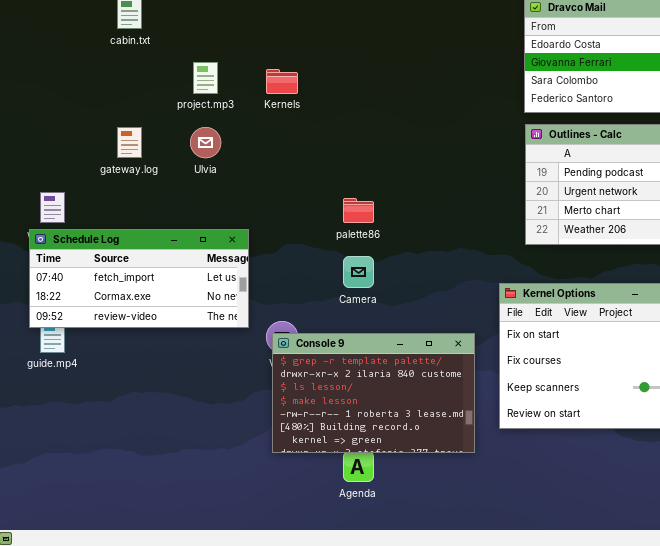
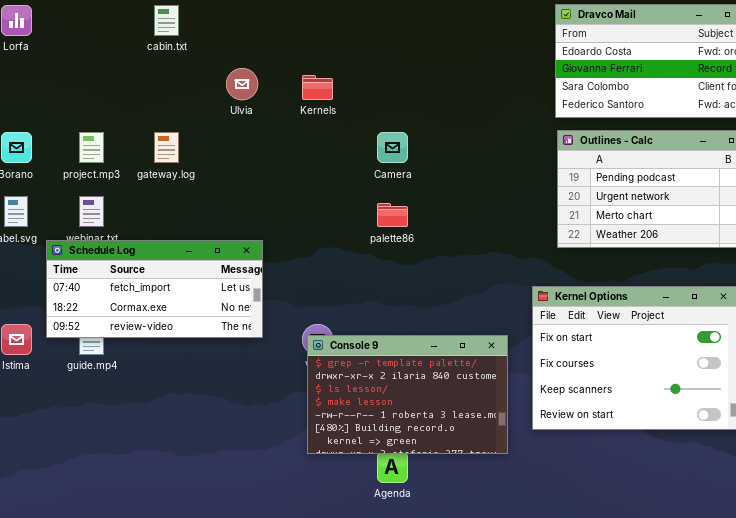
project.mp3: [193,62,218,94] -> [79,132,104,163], moved
Ulvia: [190,127,221,158] -> [226,68,258,100], moved
Schedule Log: [29,229,249,328] -> [46,240,263,338], moved
Camera: [343,256,374,288] -> [377,132,408,163], moved

